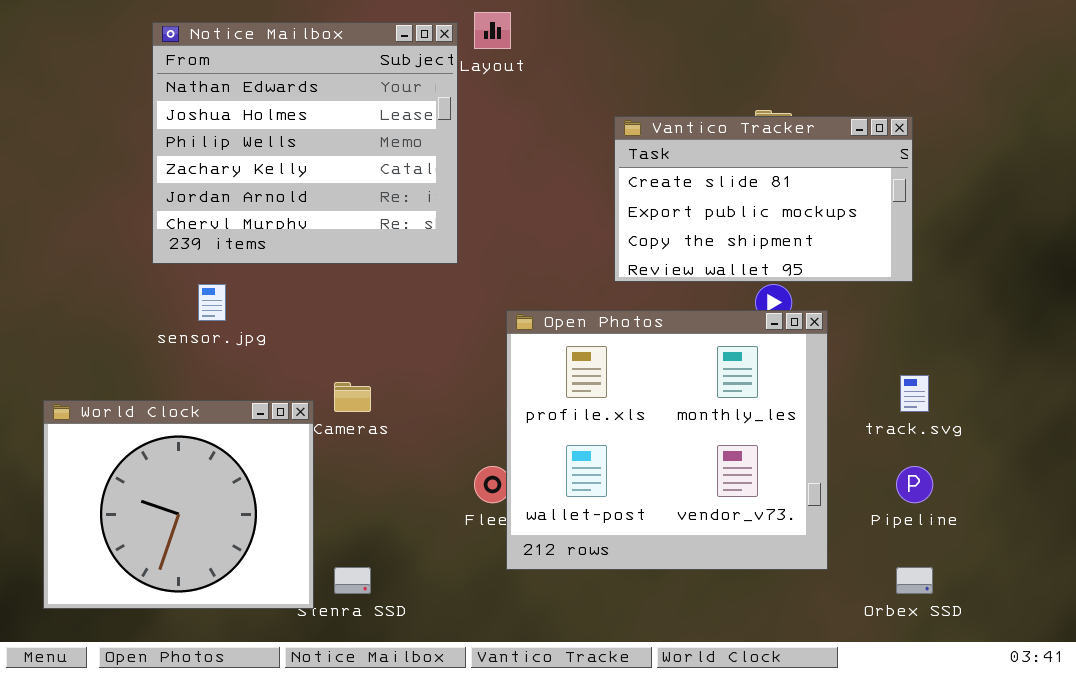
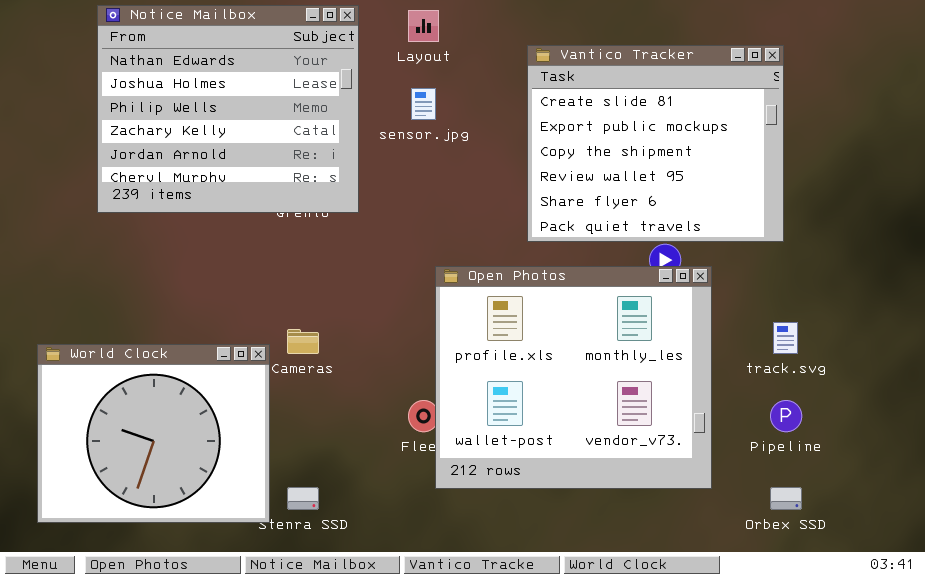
Notice Mailbox: [152,22,458,264] -> [97,5,359,213], moved
Vantico Tracker: [614,116,913,282] -> [527,45,784,242], resized
sensor.jpg: [198,284,226,321] -> [411,88,436,120], moved

